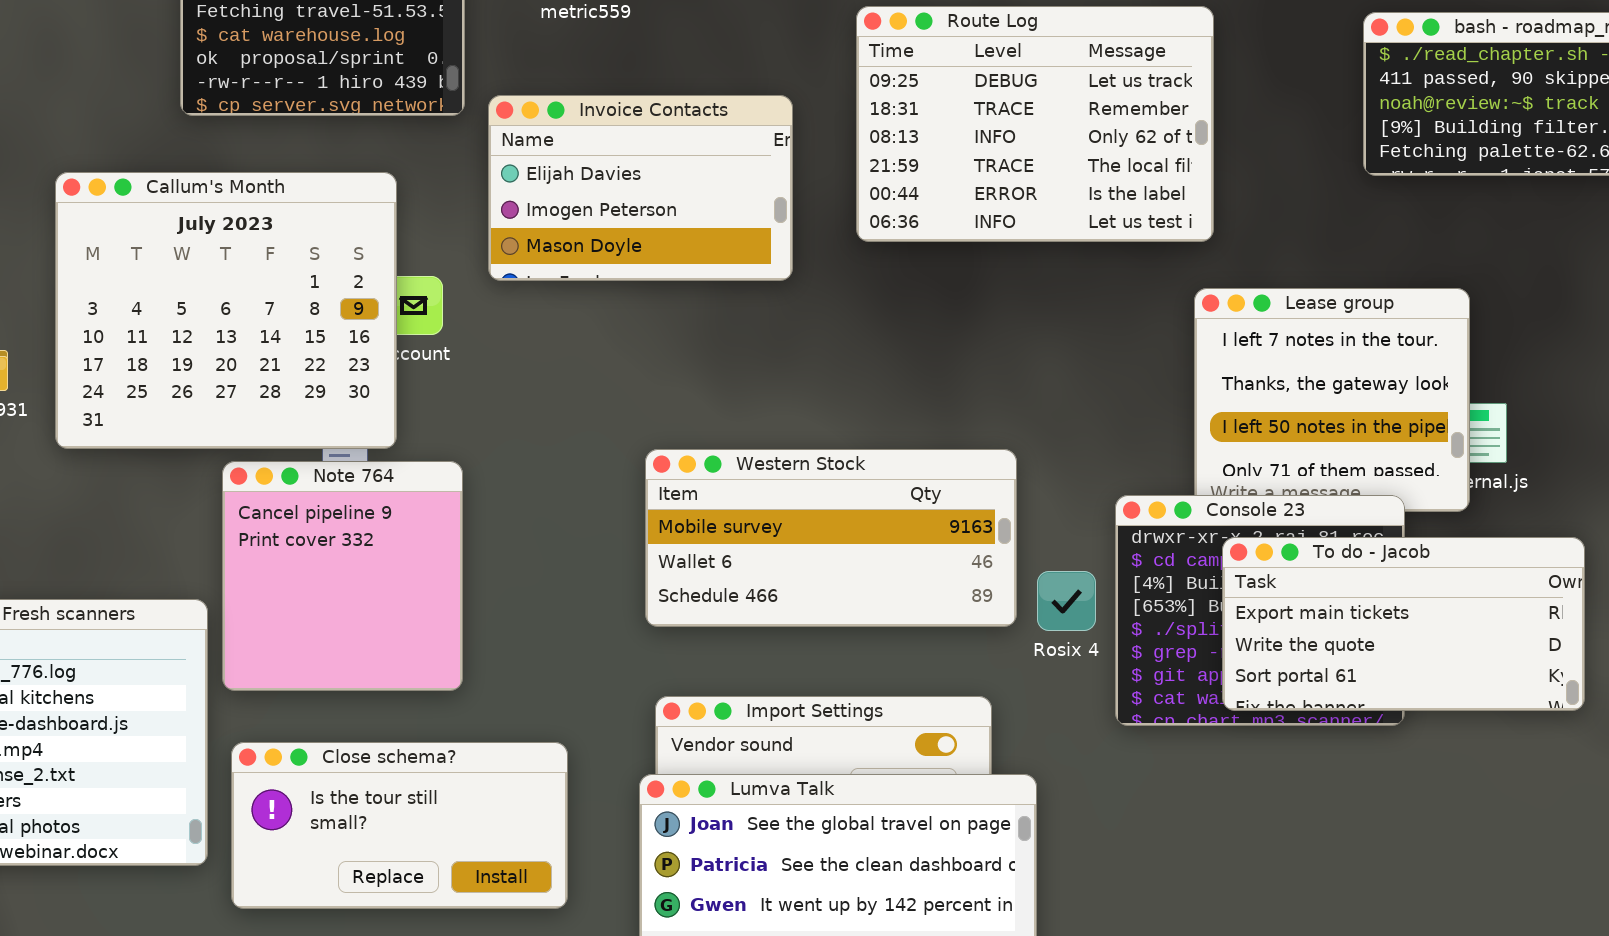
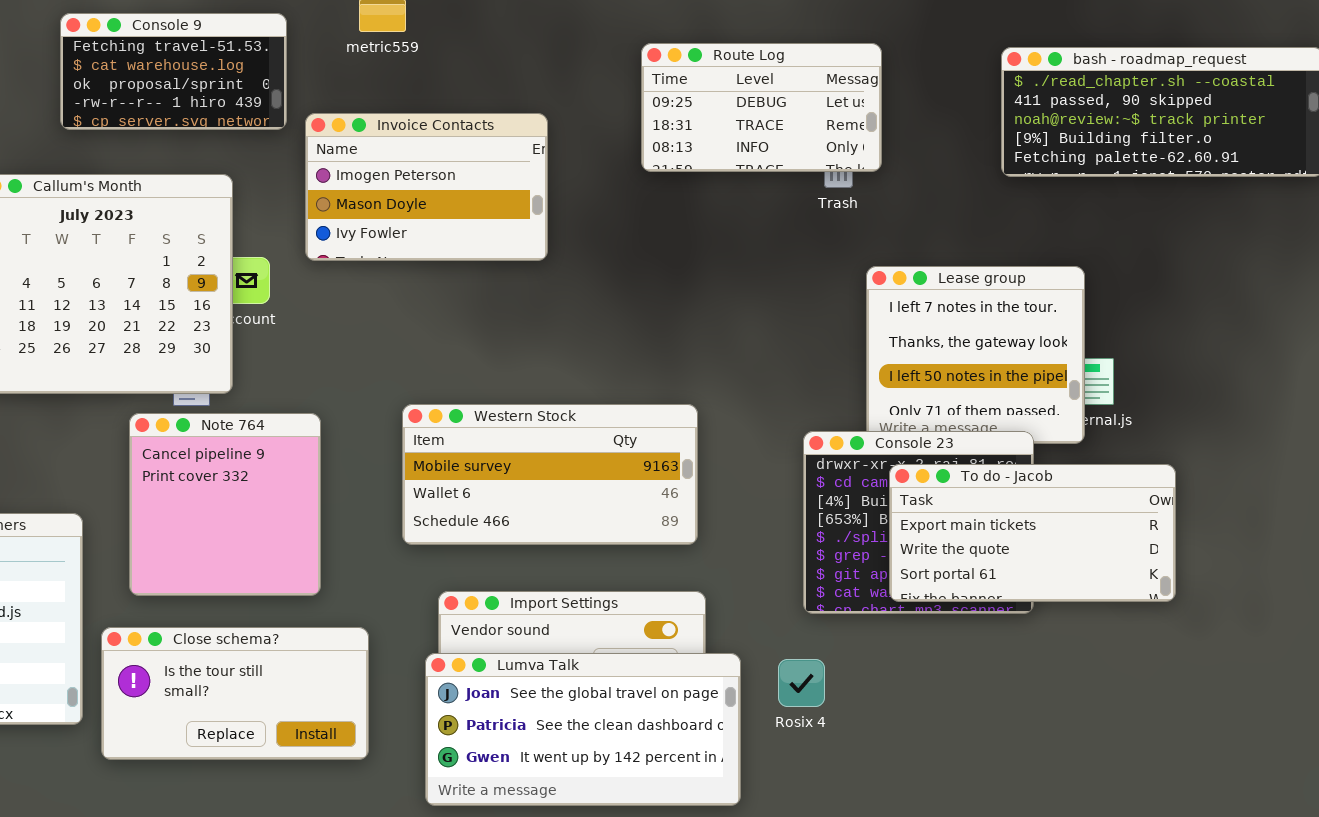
Route Log: [856,6,1214,242] -> [641,43,882,172], resized
Invoice Contacts: [488,95,793,281] -> [305,113,548,261], scrolled down 1 row
Western Stock: [645,449,1017,627] -> [402,404,698,545], moved
Note 764: [222,461,463,691] -> [129,413,321,596], moved
Rosix 4: [1037,571,1096,631] -> [778,659,825,707], moved

